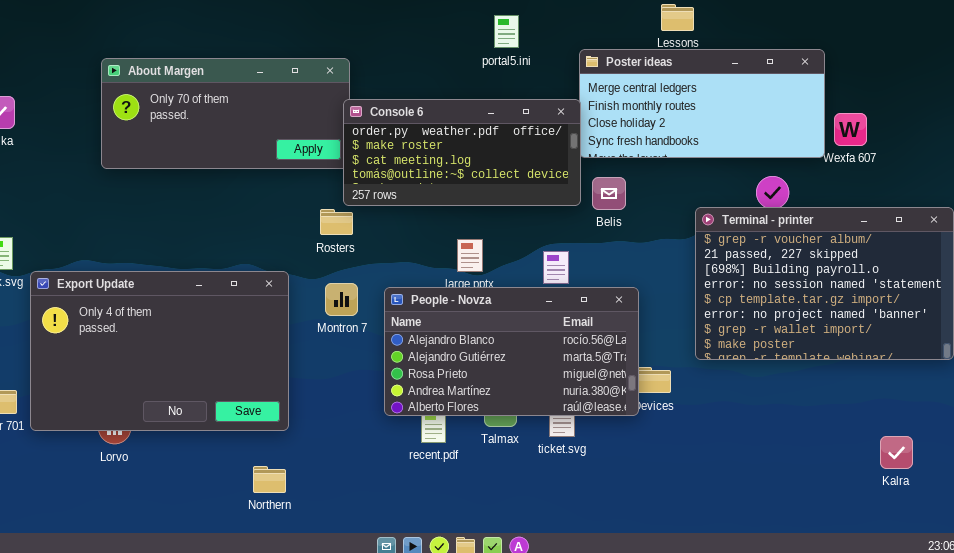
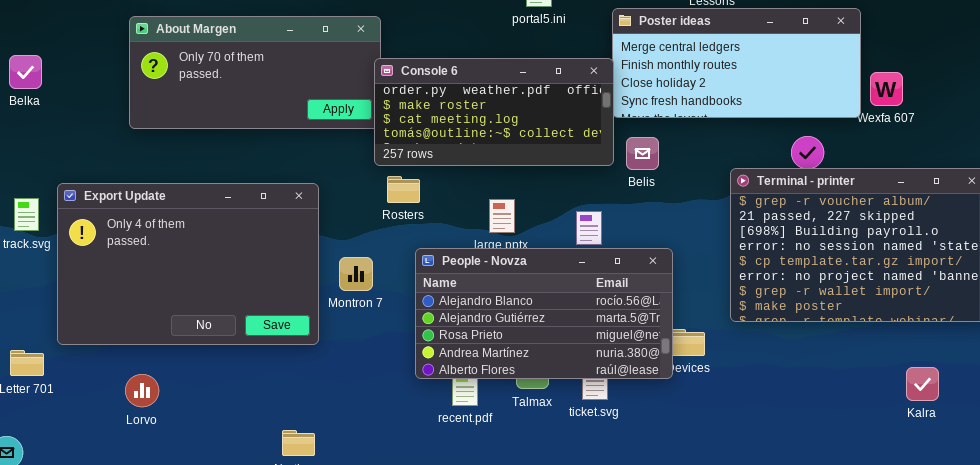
Rosters: [320,209,353,235] -> [387,176,420,203], moved
Export Update: [30,271,289,431] -> [57,183,319,345], moved
Montron 7: [325,283,358,316] -> [339,257,373,291], moved
Kalra: [880,436,913,469] -> [906,367,939,401], moved

